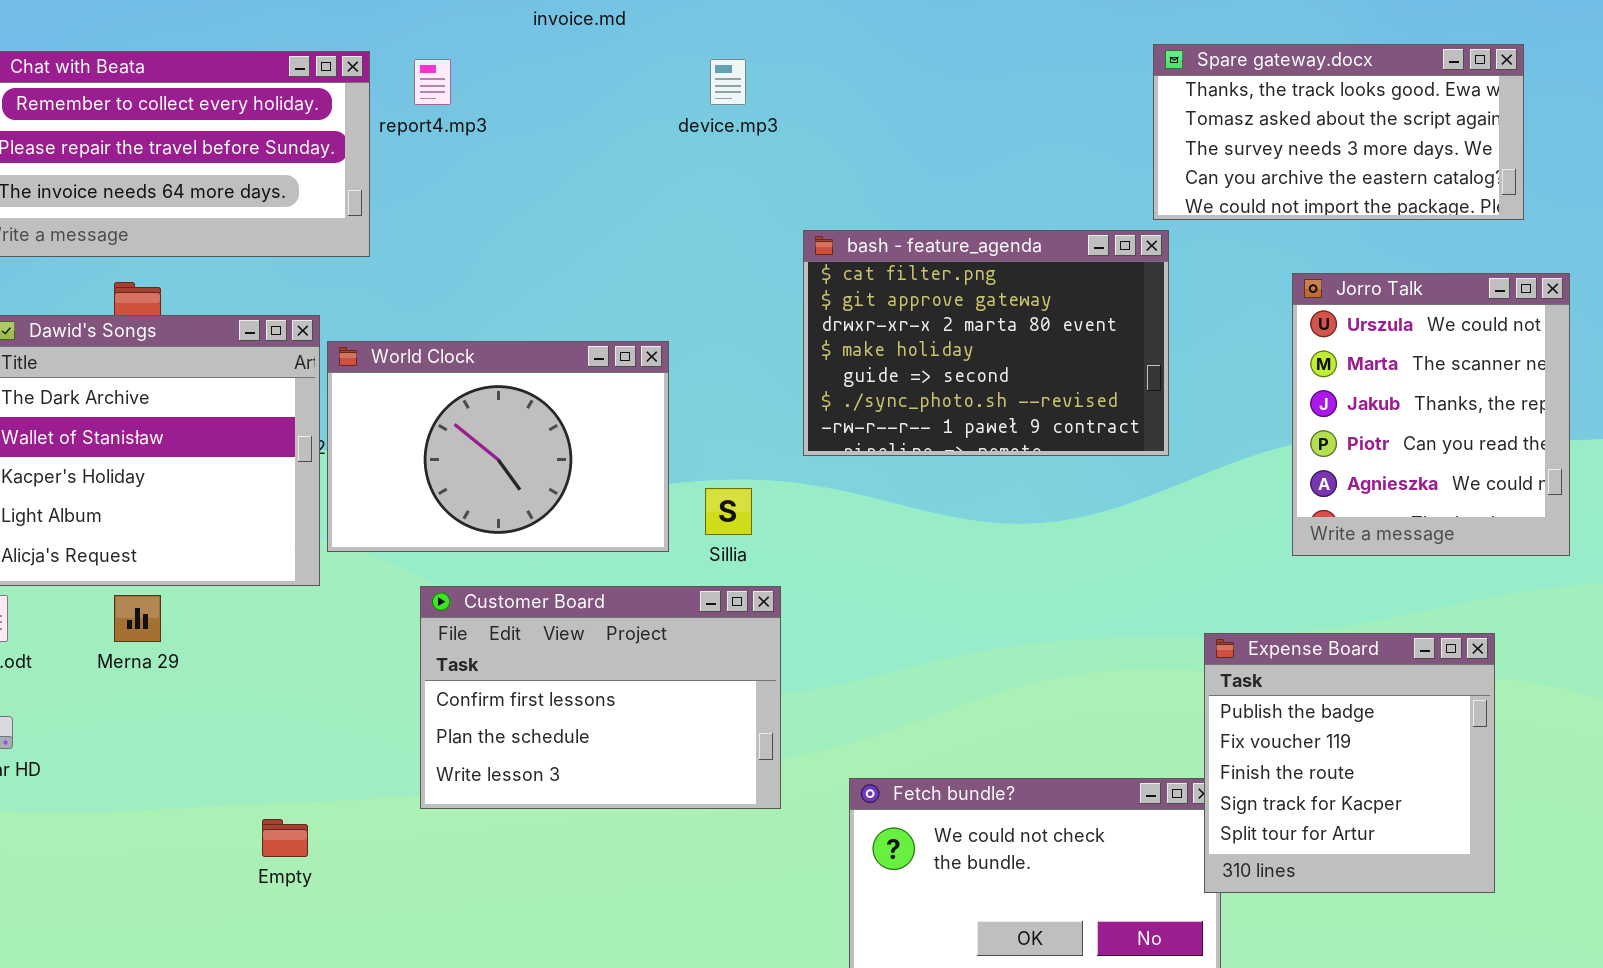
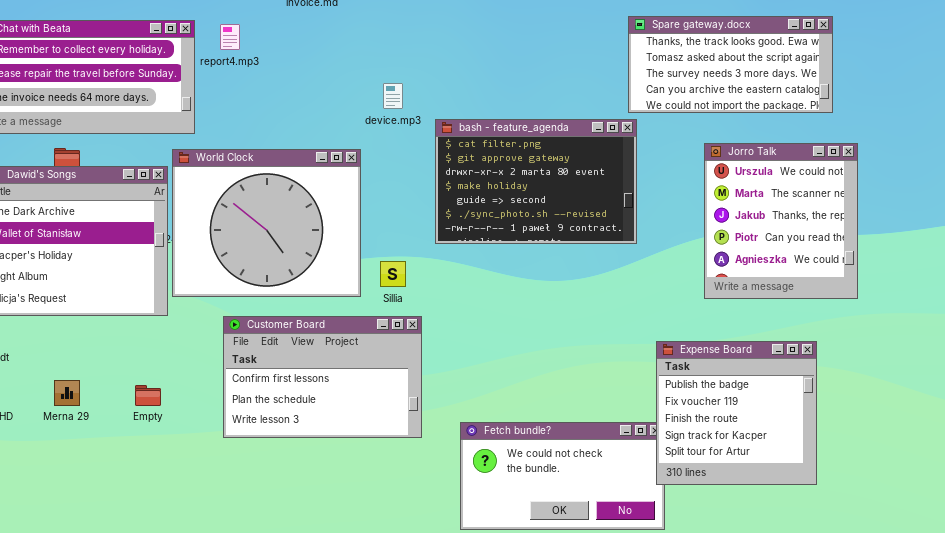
device.mp3: [710,59,746,105] -> [383,83,403,109], moved
World Clock: [327,341,669,552] -> [172,149,361,297], resized
Merna 29: [114,595,161,642] -> [54,380,80,406], moved
Empty: [262,819,308,857] -> [135,385,161,406], moved

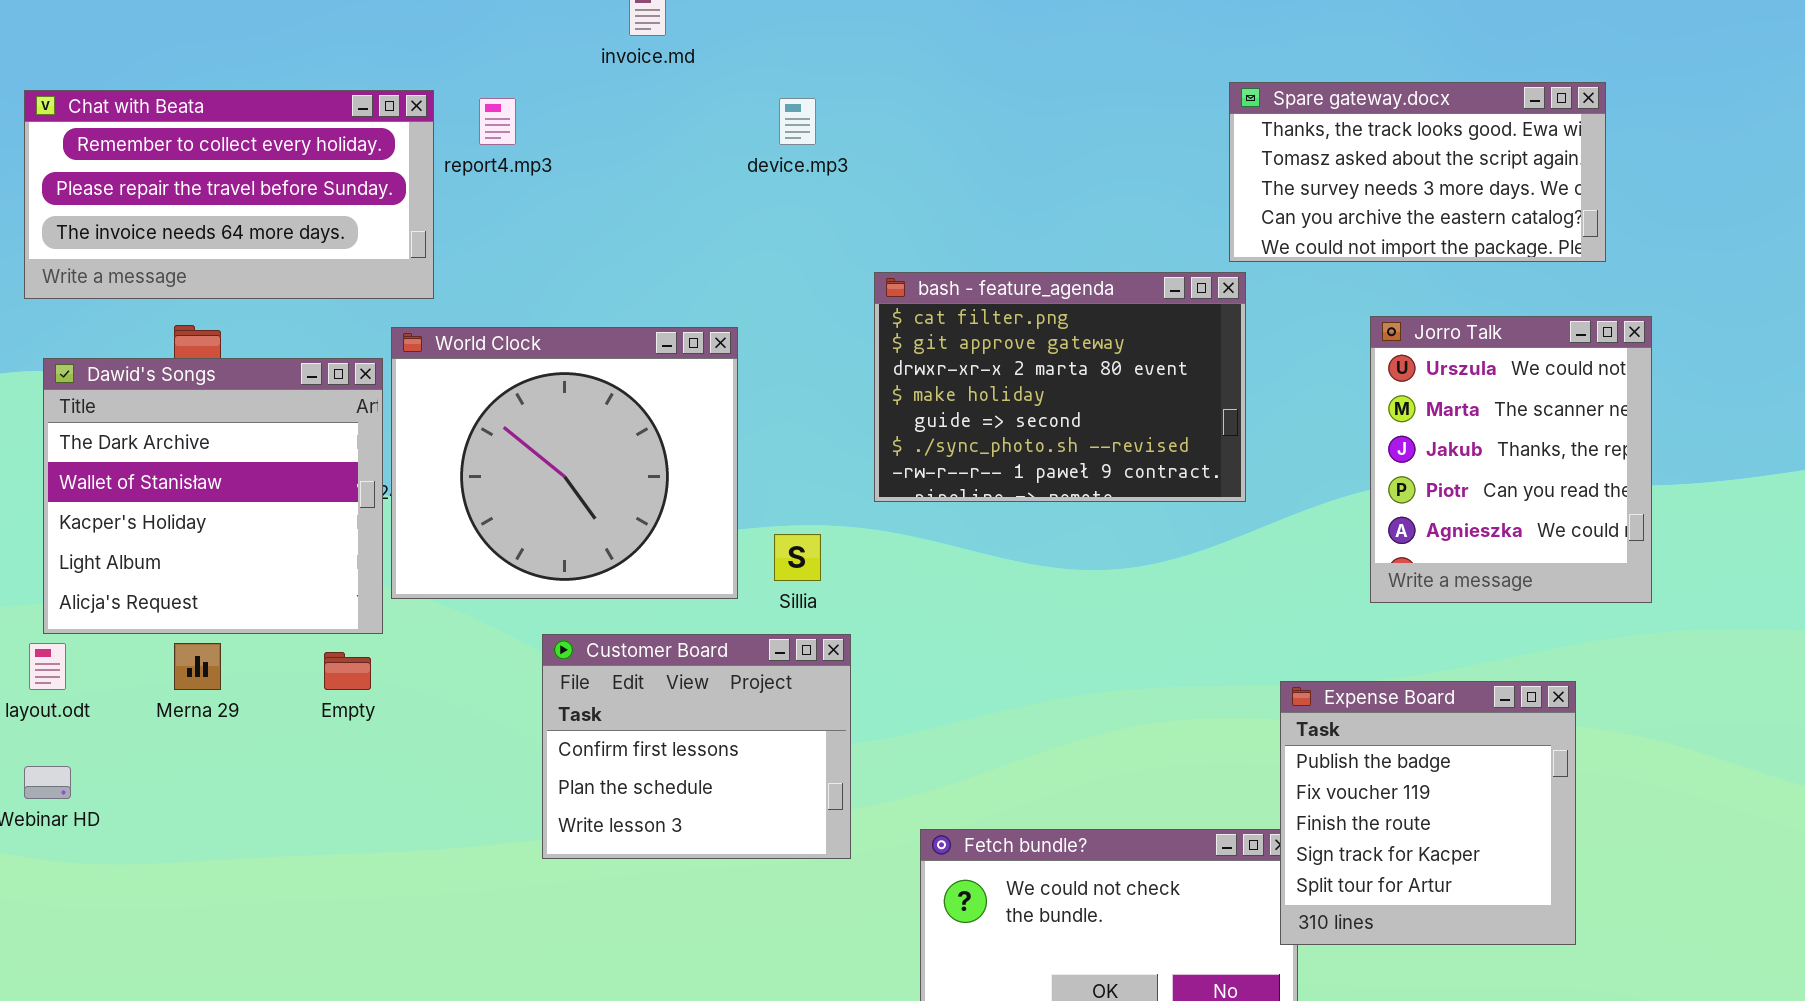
device.mp3: [383,83,403,109] -> [779,98,816,145], moved
Customer Board: [223,316,422,438] -> [542,634,851,859], resized
Merna 29: [54,380,80,406] -> [174,643,221,690], moved
Empty: [135,385,161,406] -> [324,652,371,690], moved

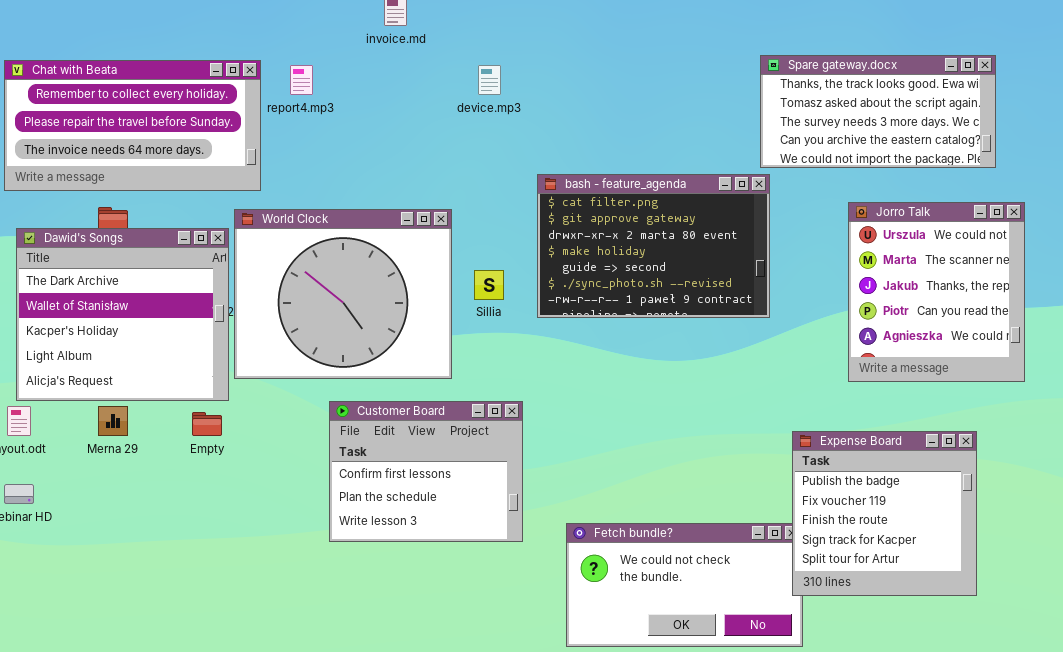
Sillia: [774,534,821,581] -> [474,270,504,300], moved

